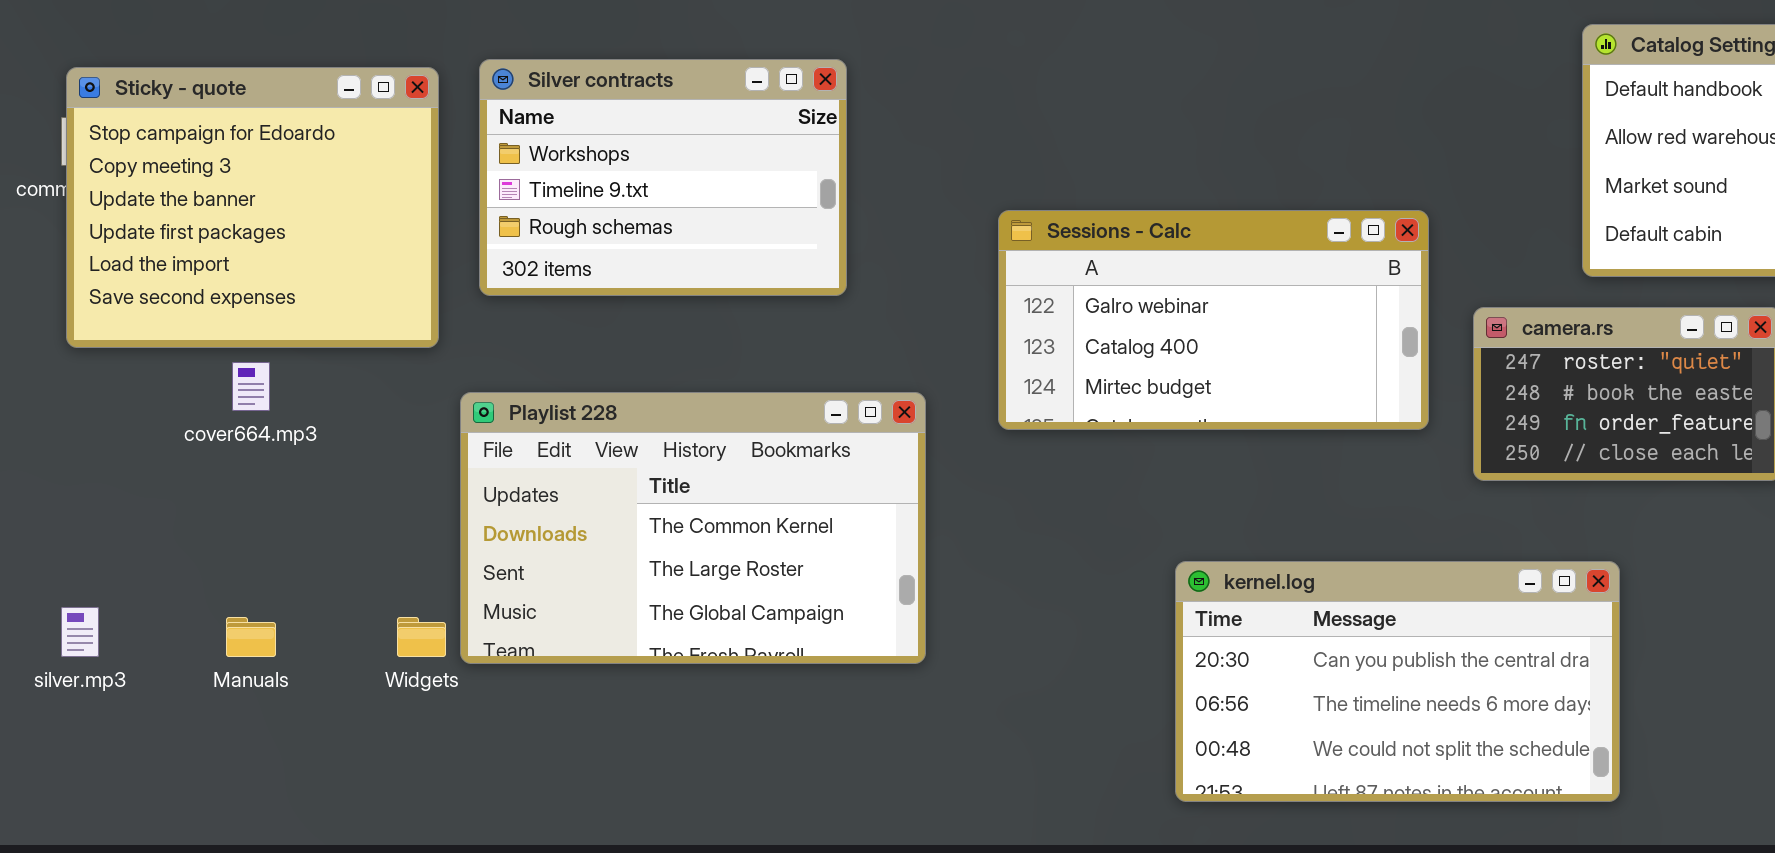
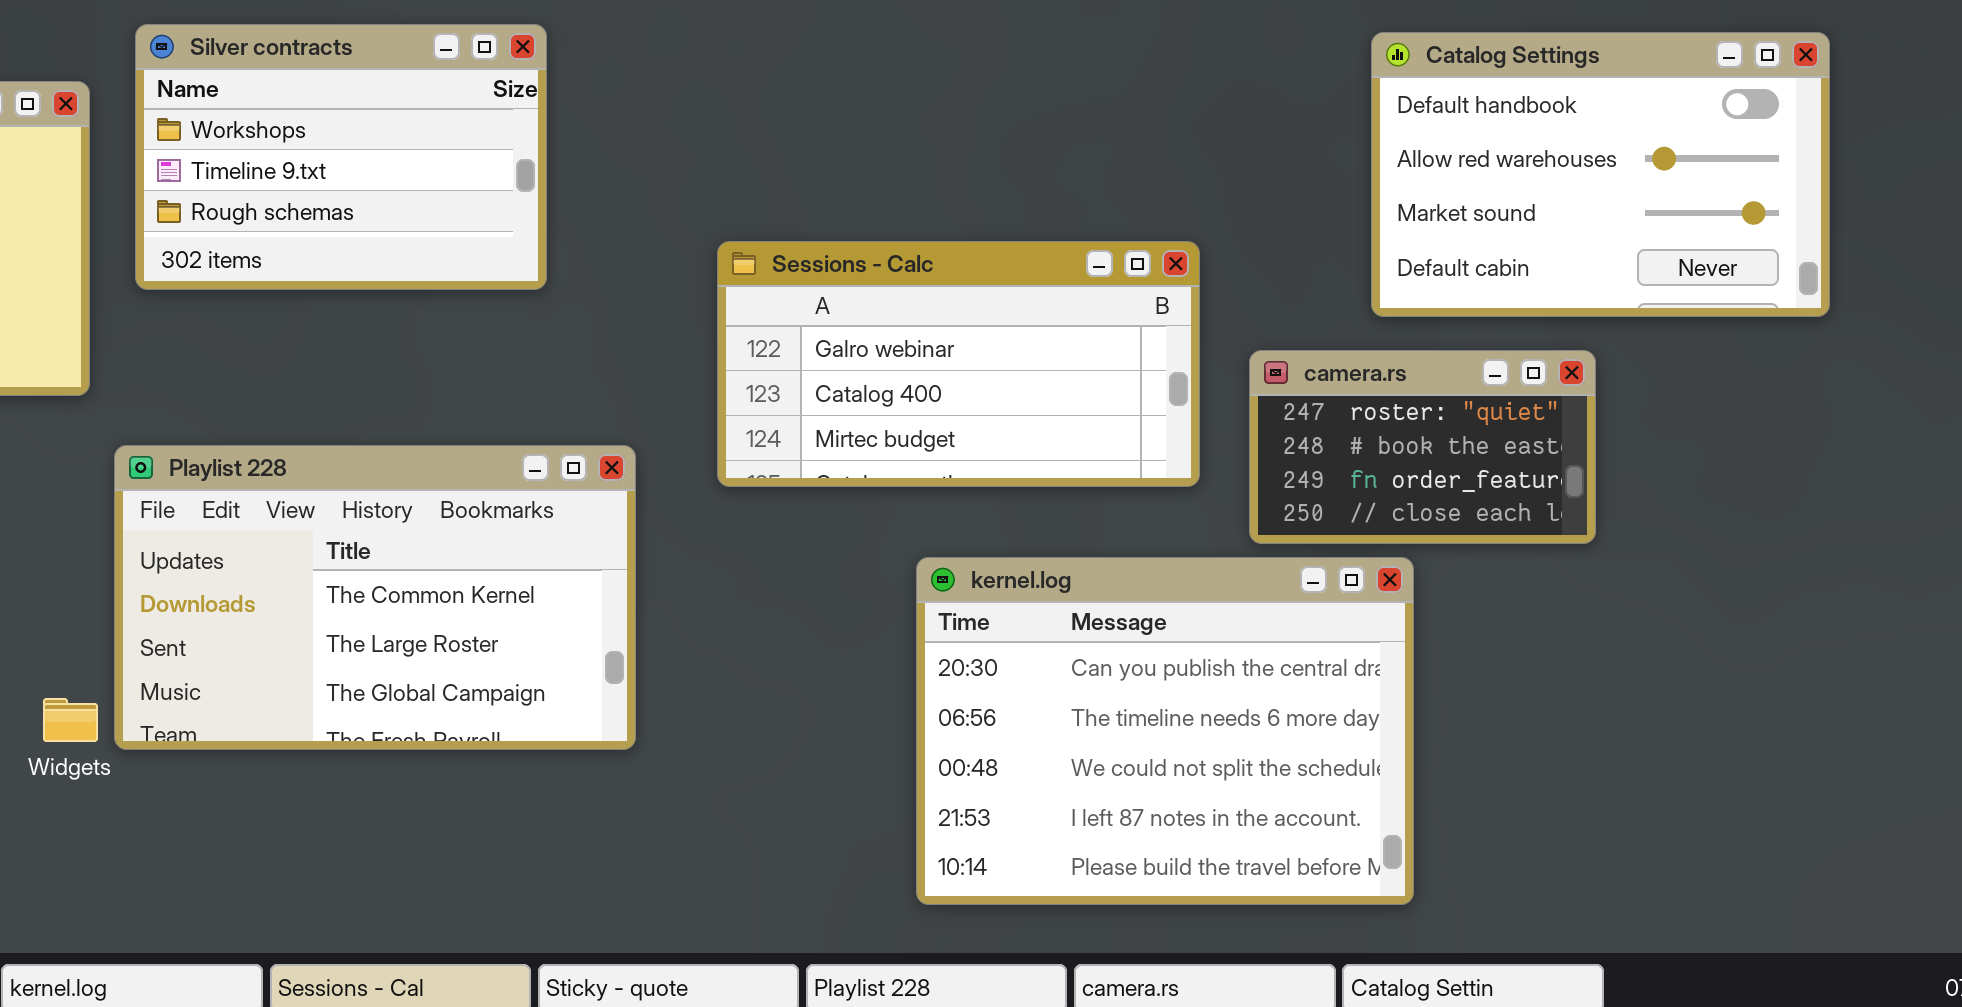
Silver contracts: [479,59,847,296] -> [135,24,547,290], moved
kernel.log: [1175,561,1620,802] -> [916,557,1414,905], resized

